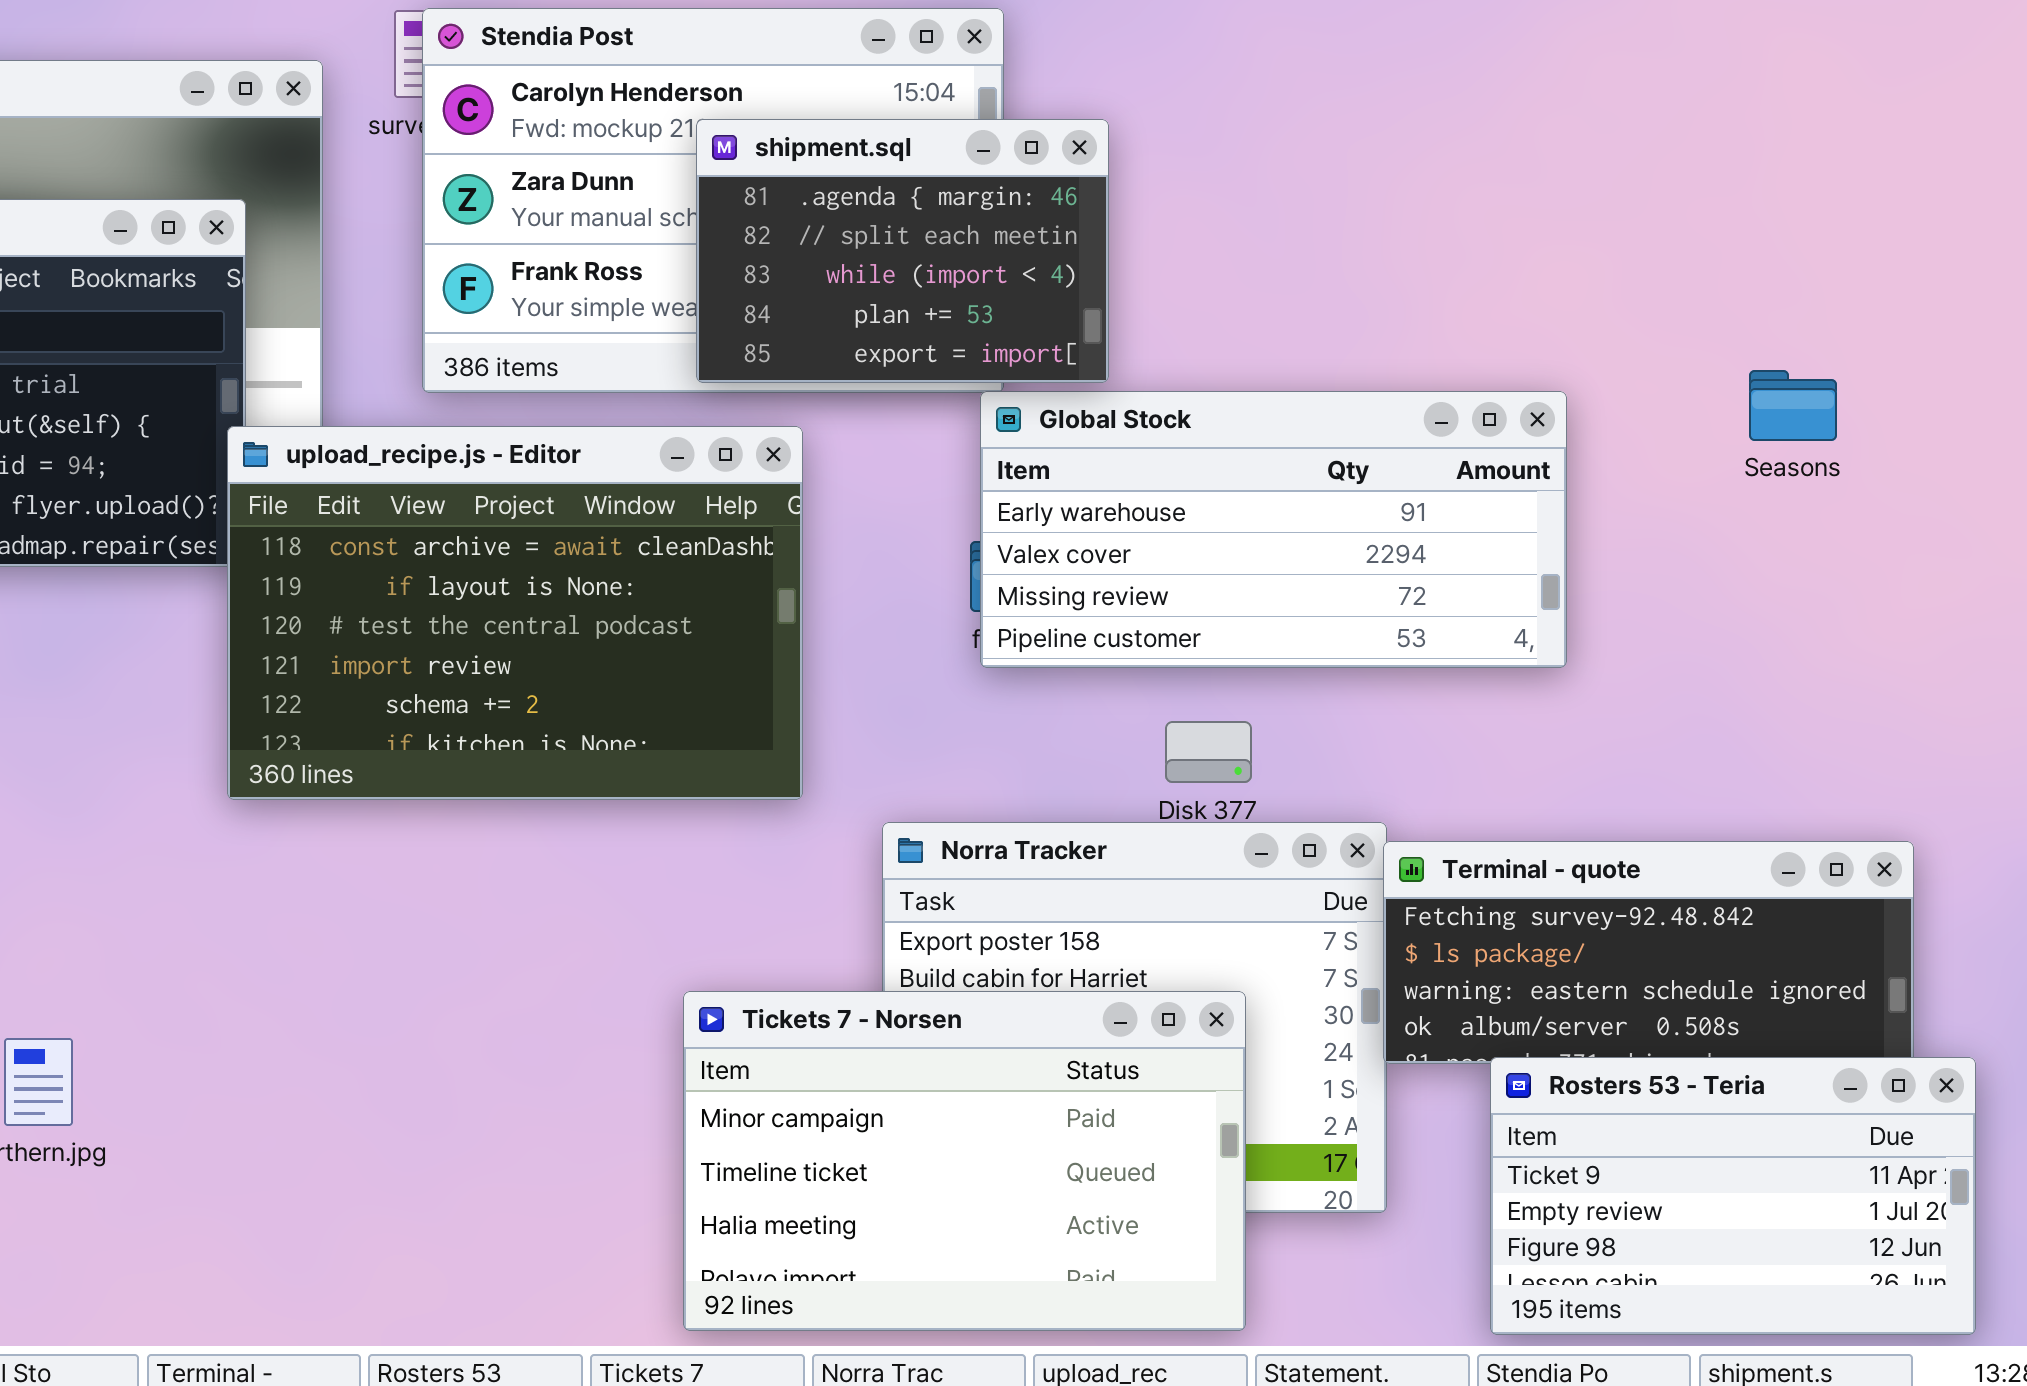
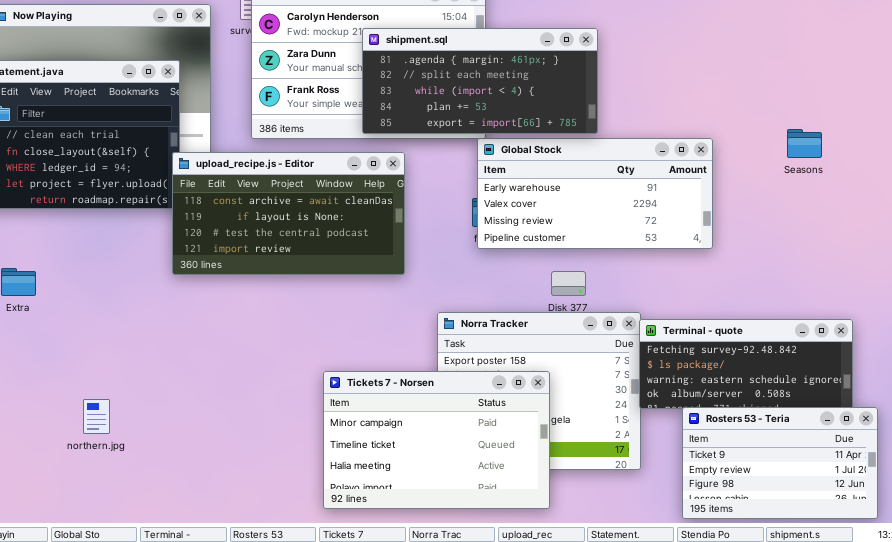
shipment.sql: [696,119,1109,383] -> [362,28,598,134], resized
upload_recipe.js - Editor: [227,426,803,800] -> [172,152,405,275], resized
Tickets 7 - Norsen: [683,991,1246,1331] -> [323,371,550,509], moved

